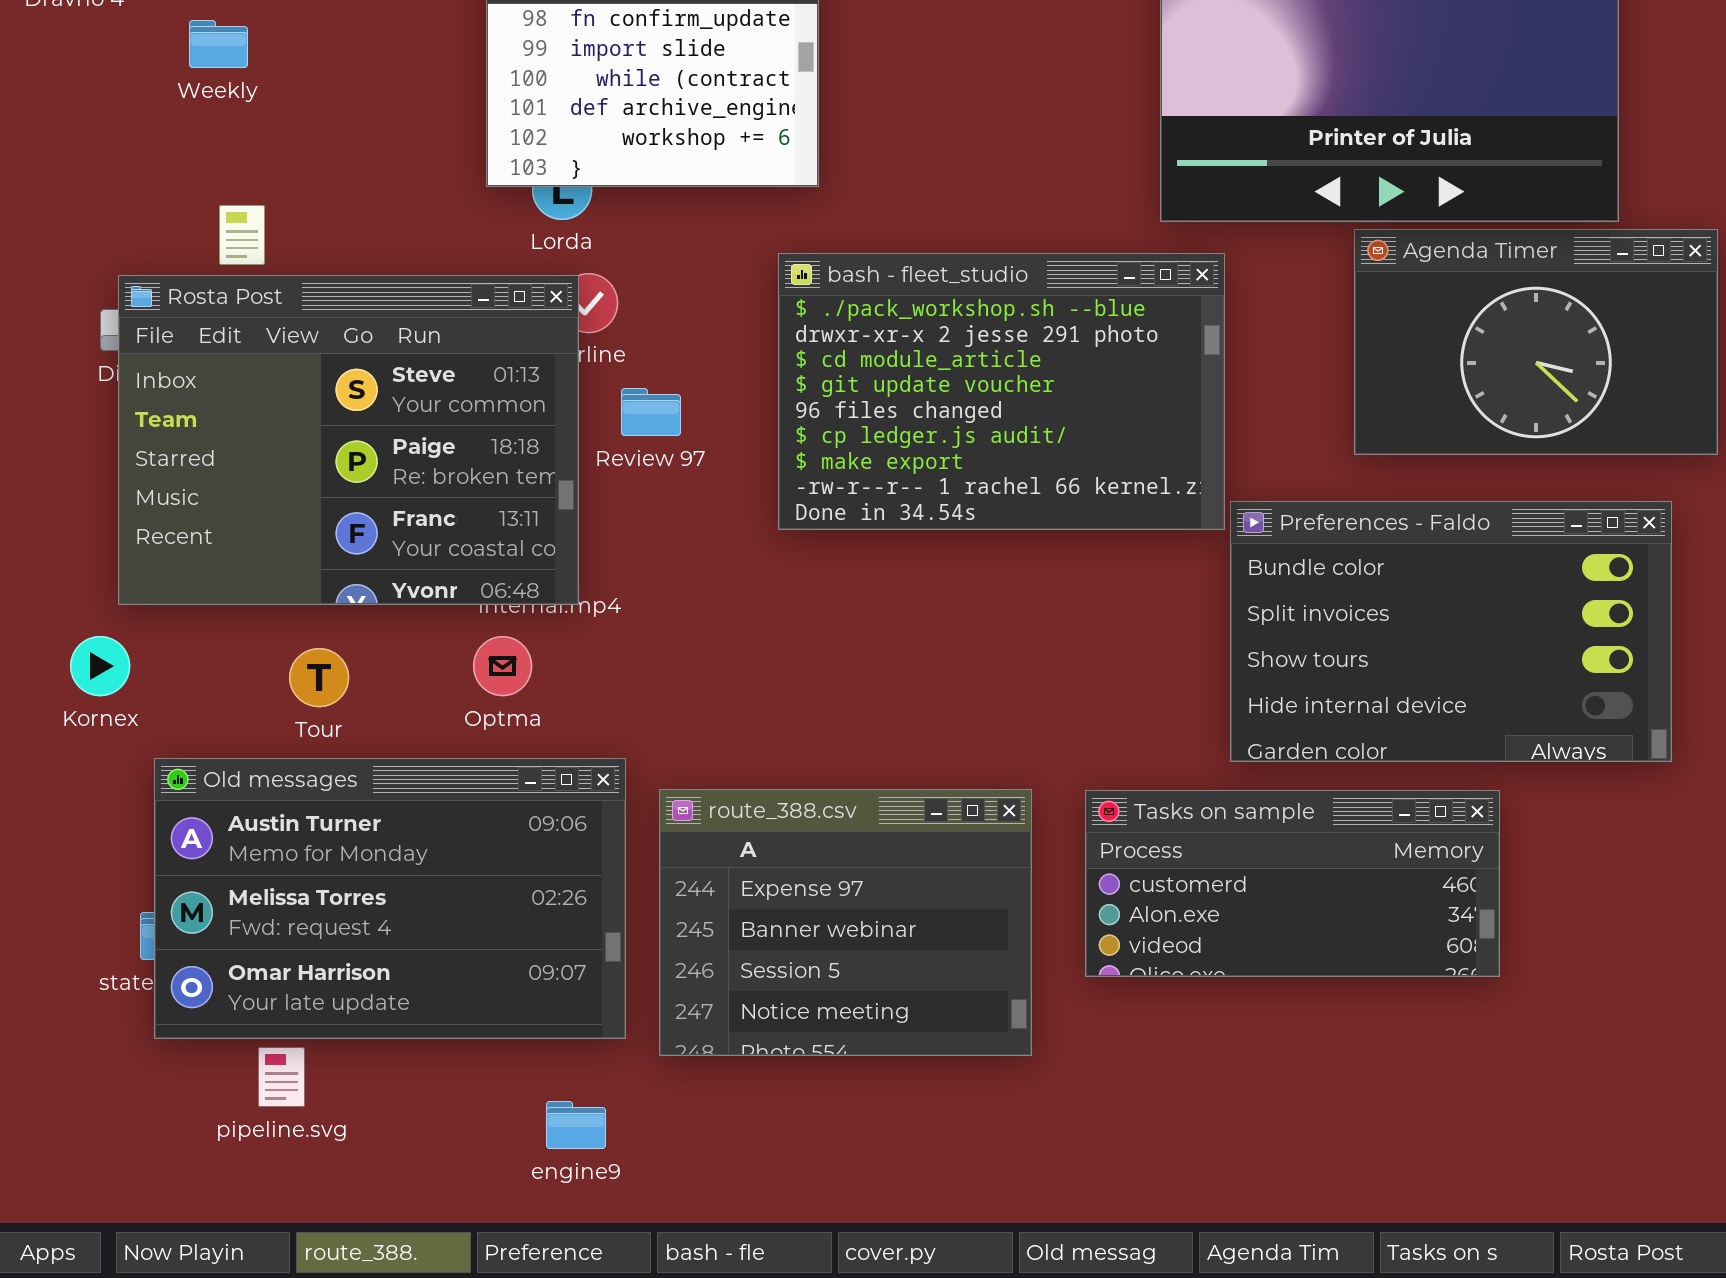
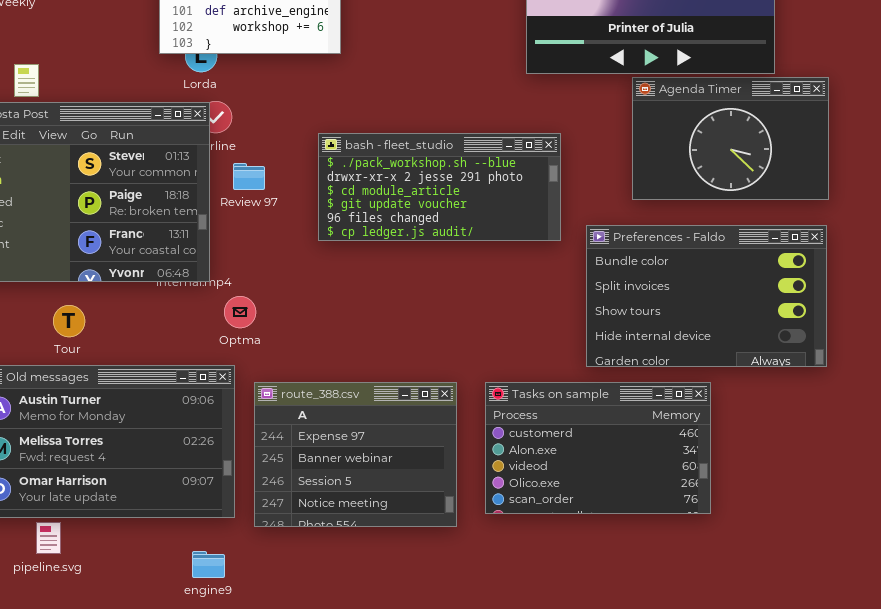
bash - fleet_studio: [778,253,1225,530] -> [318,133,561,241], resized
Preferences - Faldo: [1230,501,1672,762] -> [586,225,827,367], moved
Optma: [473,636,532,696] -> [224,296,256,328], moved
Tasks on sample: [1085,790,1500,977] -> [485,382,711,514], resized

